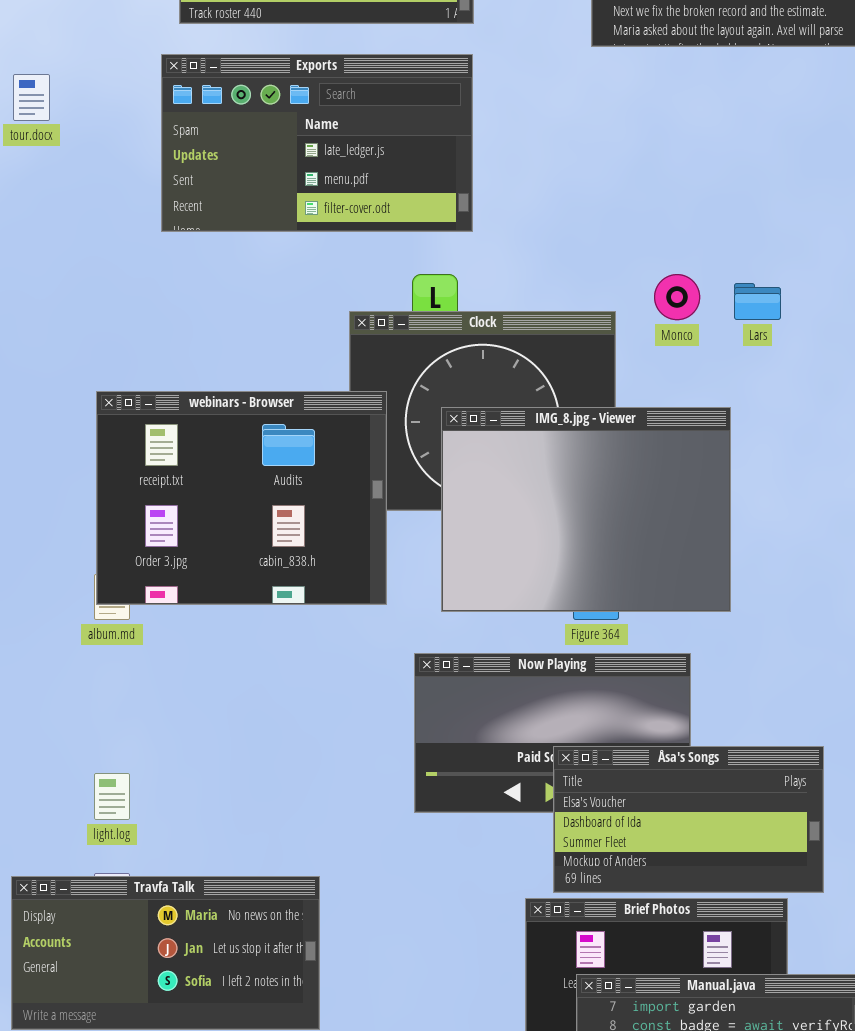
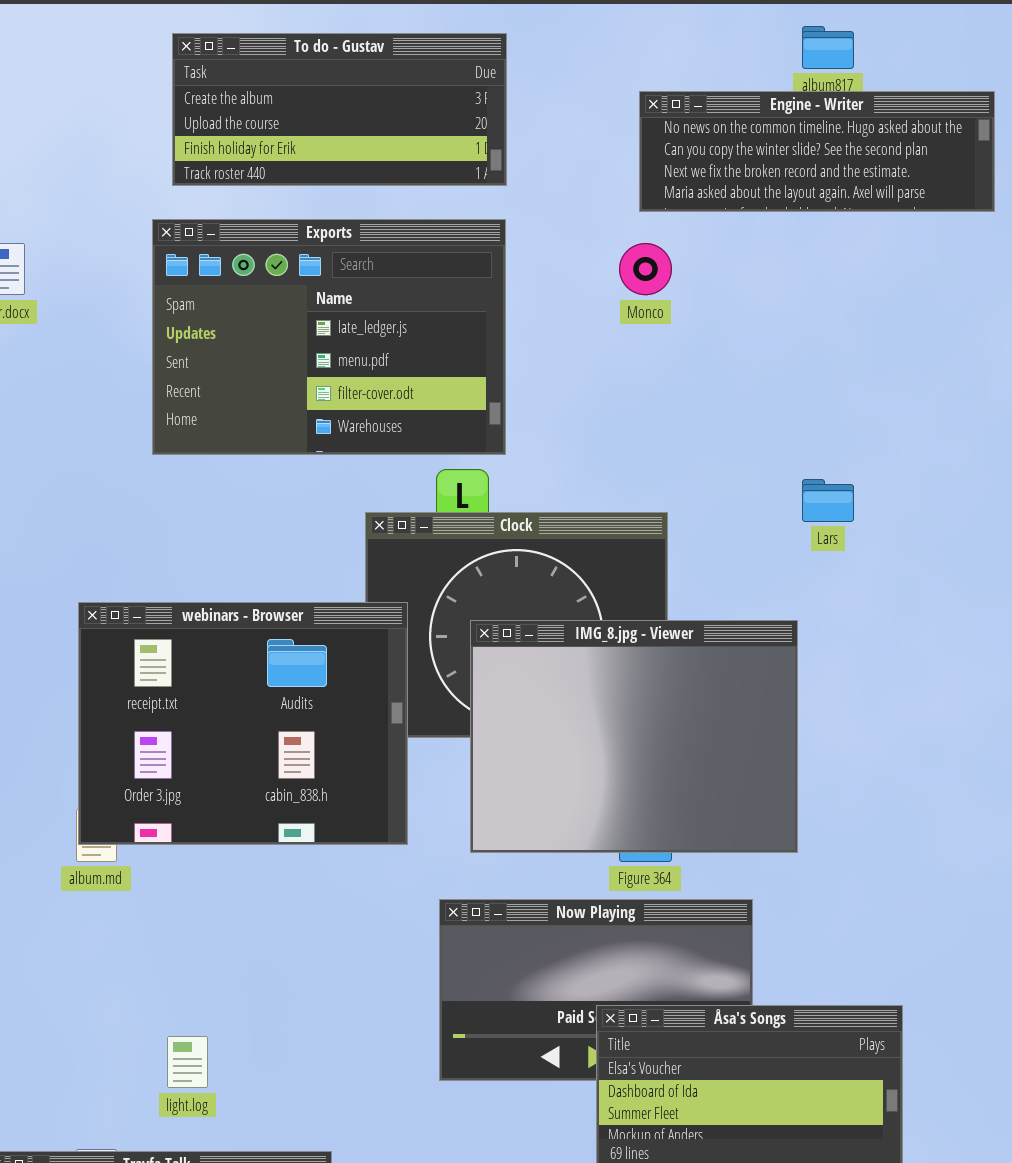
Exports: [161,54,473,232] -> [152,219,506,455], resized
Monco: [654,274,700,320] -> [619,243,672,295], moved
light.log: [94,773,130,820] -> [167,1036,208,1088], moved

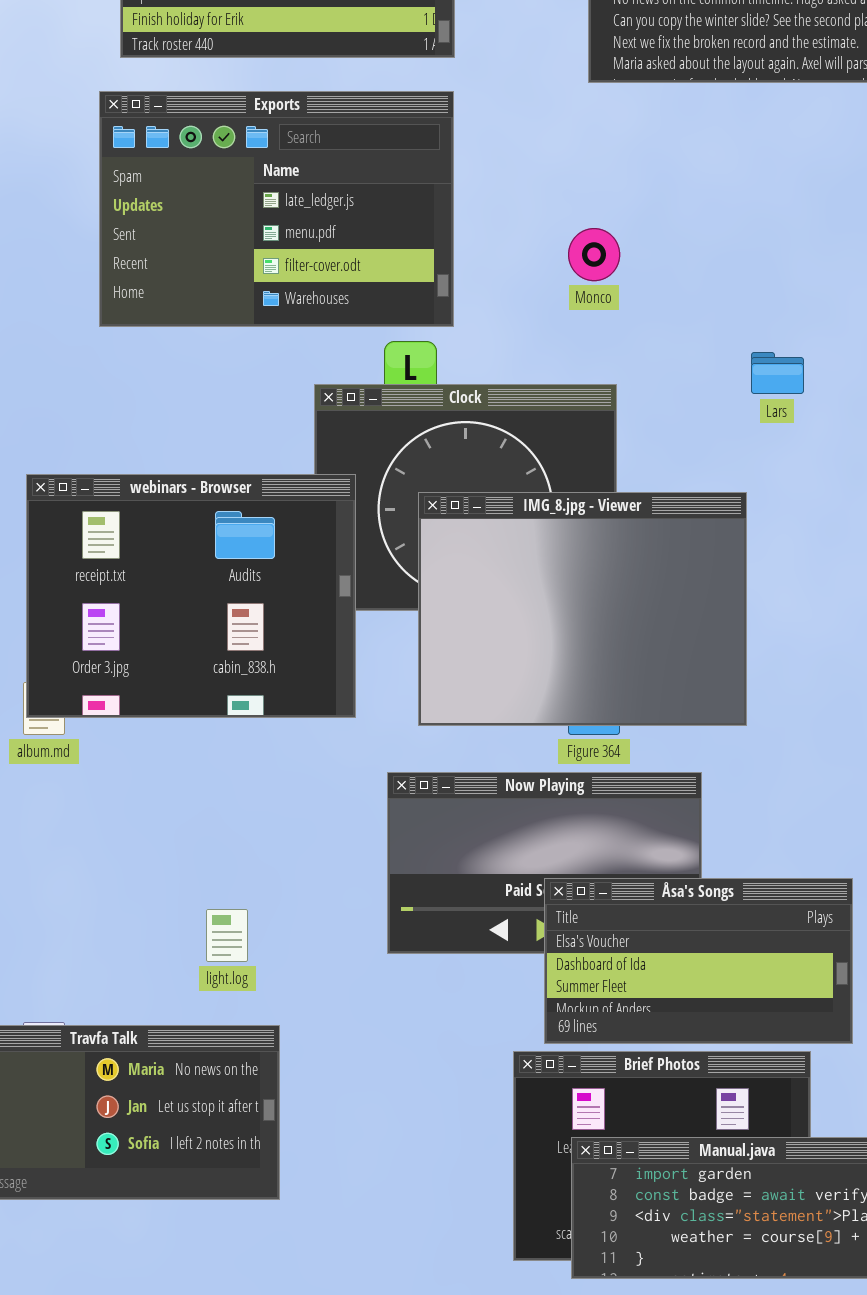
Monco: [619,243,672,295] -> [568,228,620,281], moved
light.log: [167,1036,208,1088] -> [206,909,248,962], moved

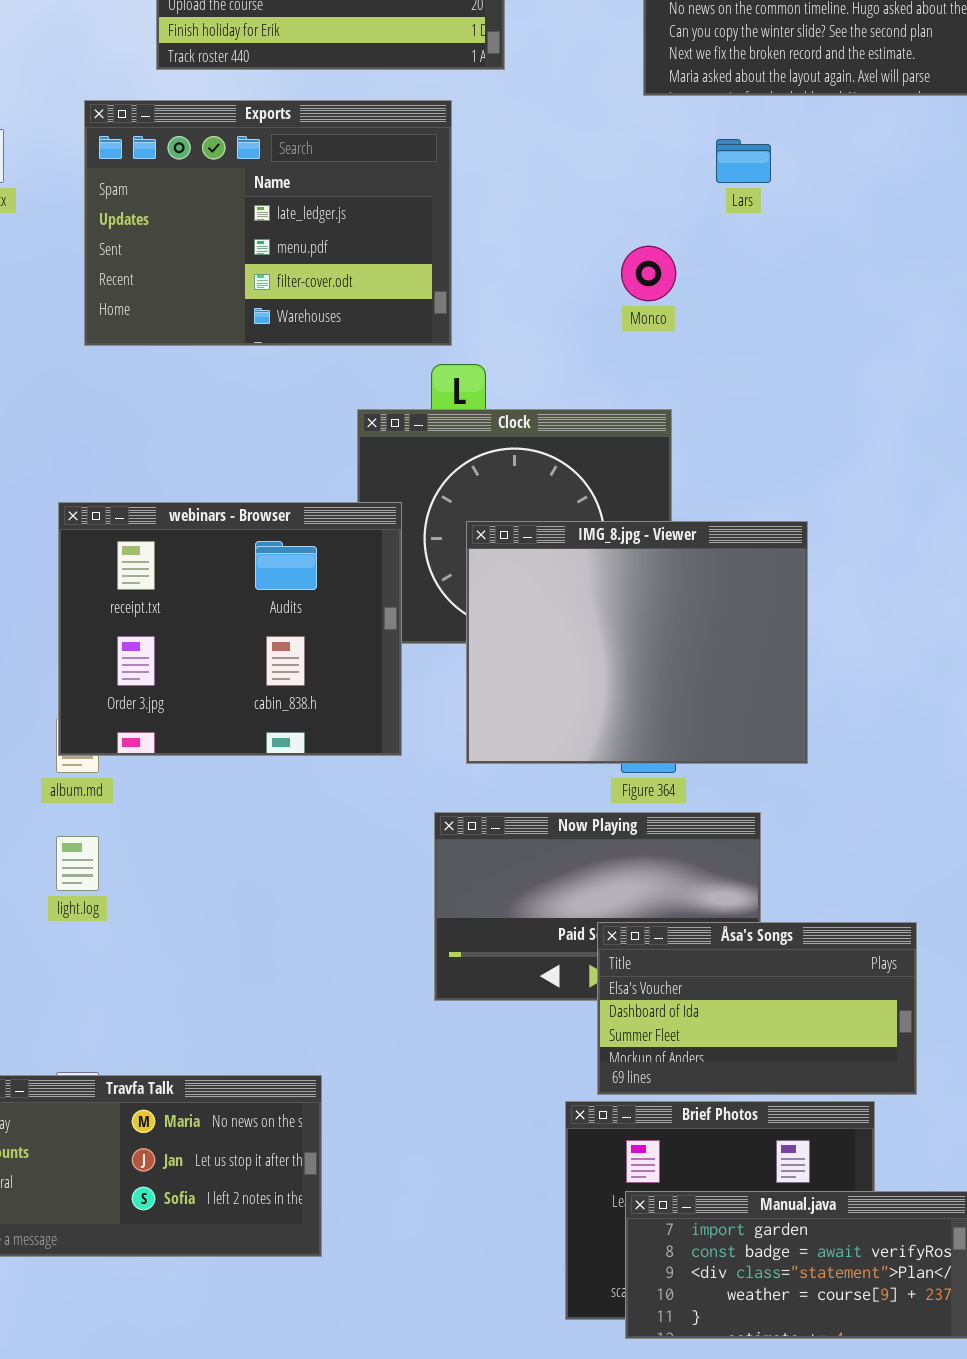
Exports: [99,91,454,327] -> [84,100,452,346], moved
Lars: [751,352,804,394] -> [716,139,771,183], moved
light.log: [206,909,248,962] -> [56,836,99,891], moved

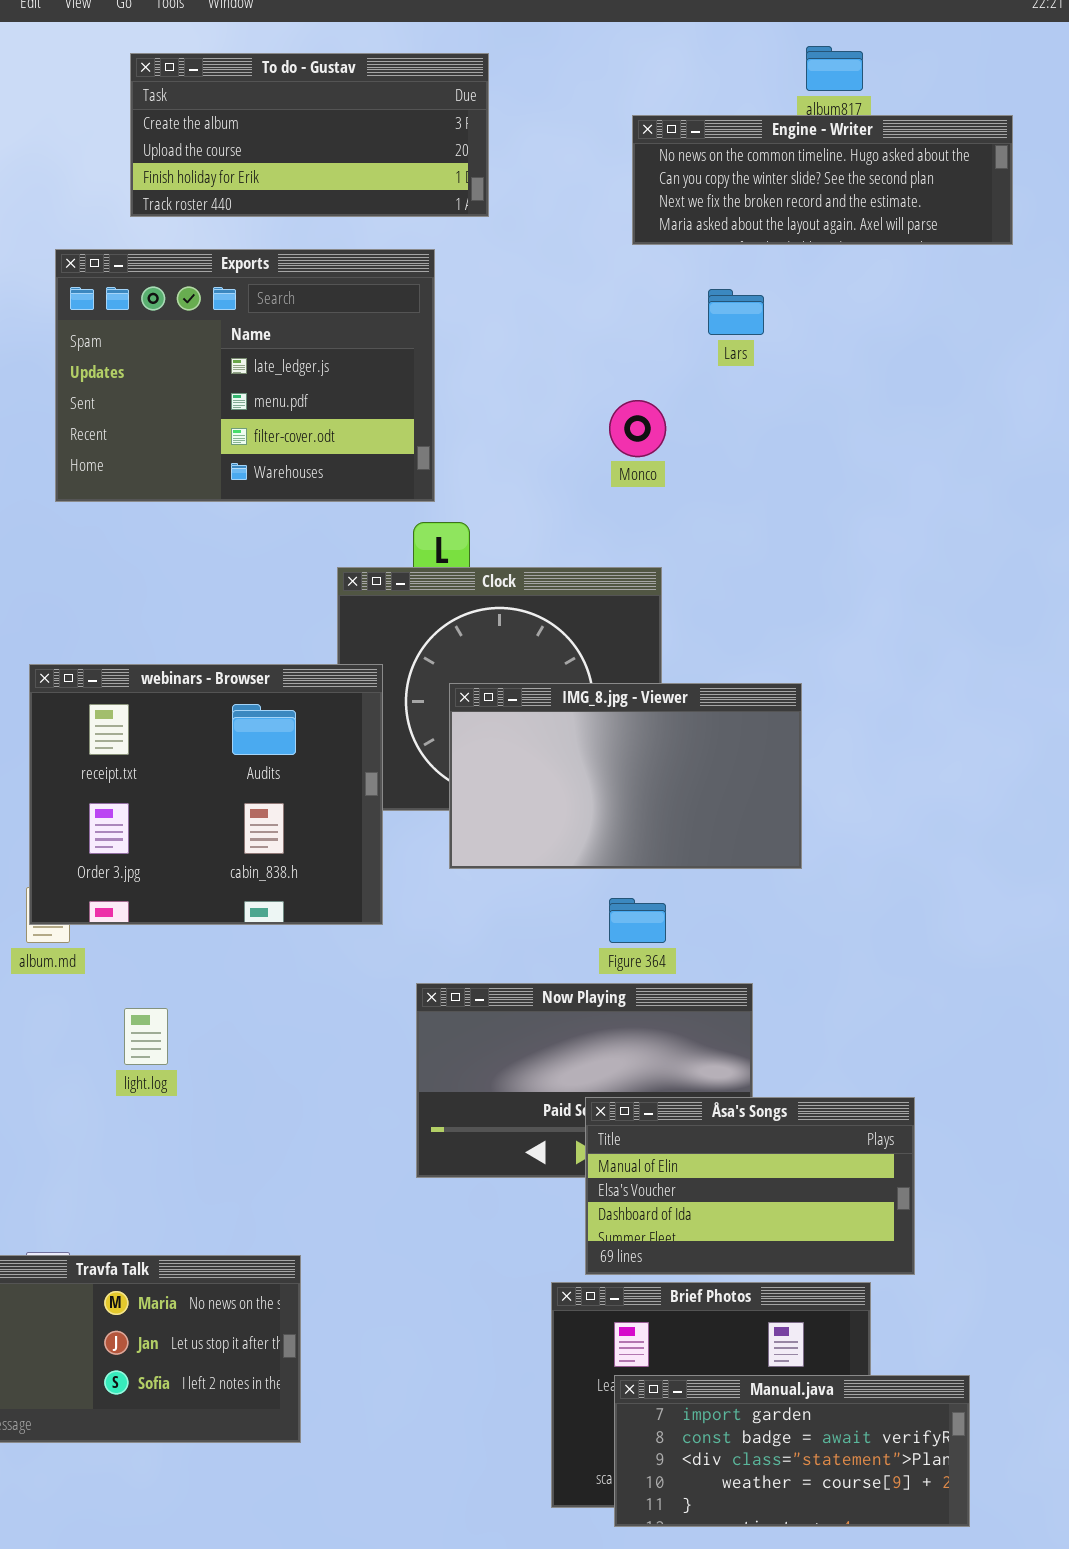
IMG_8.jpg - Viewer: [466,521,808,764] -> [449,683,802,869], resized
light.log: [56,836,99,891] -> [124,1008,168,1065], moved
Åsa's Songs: [597,922,917,1095] -> [585,1097,915,1275], scrolled up 1 row

